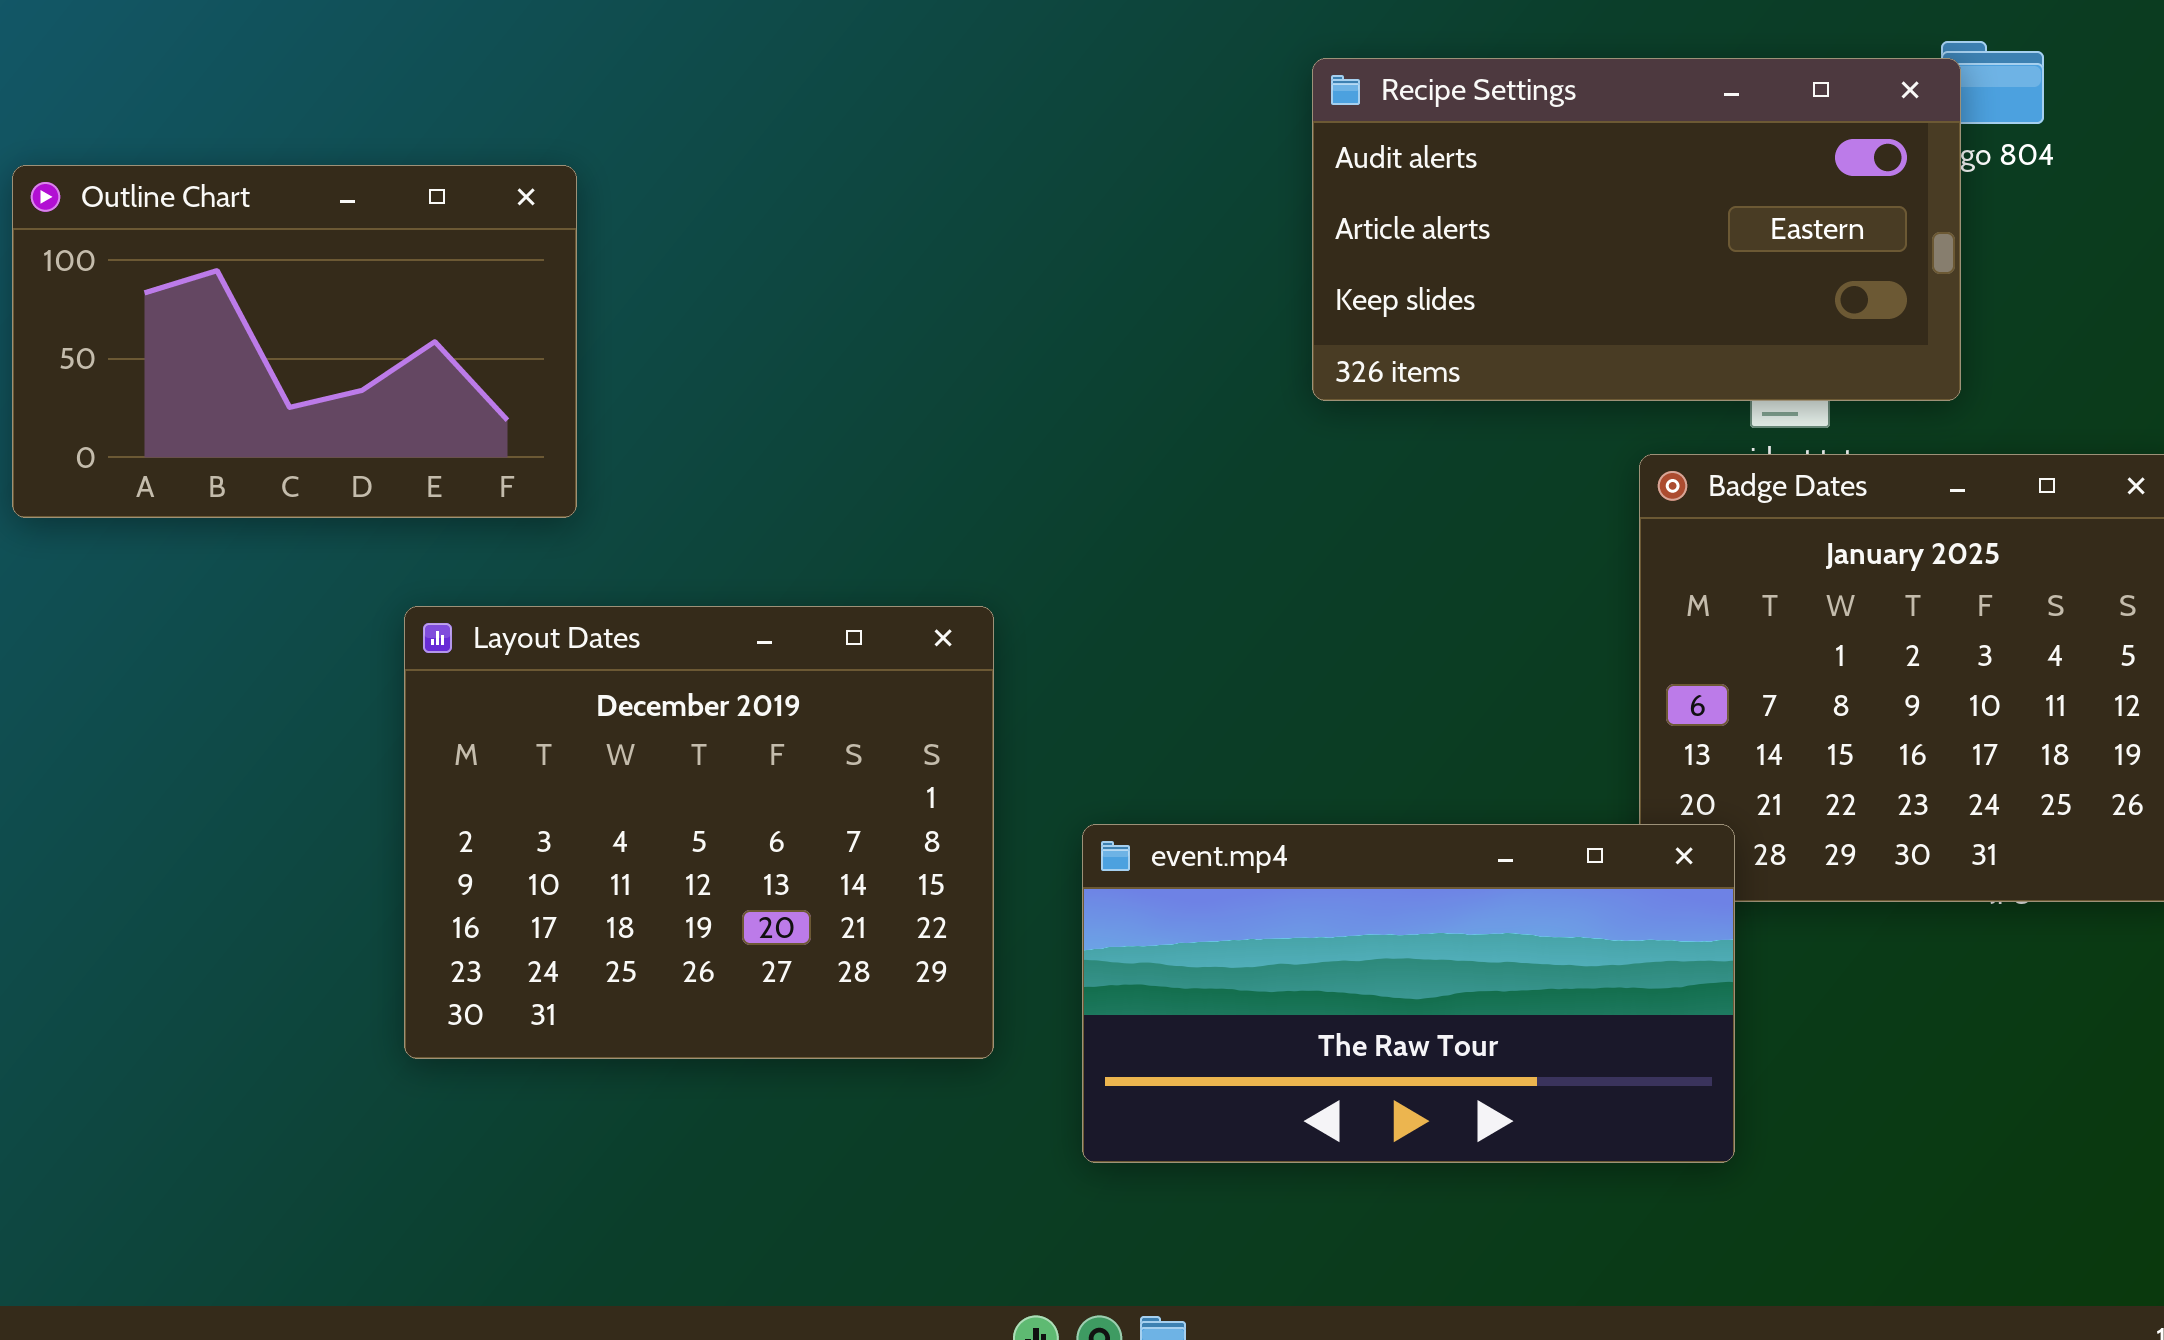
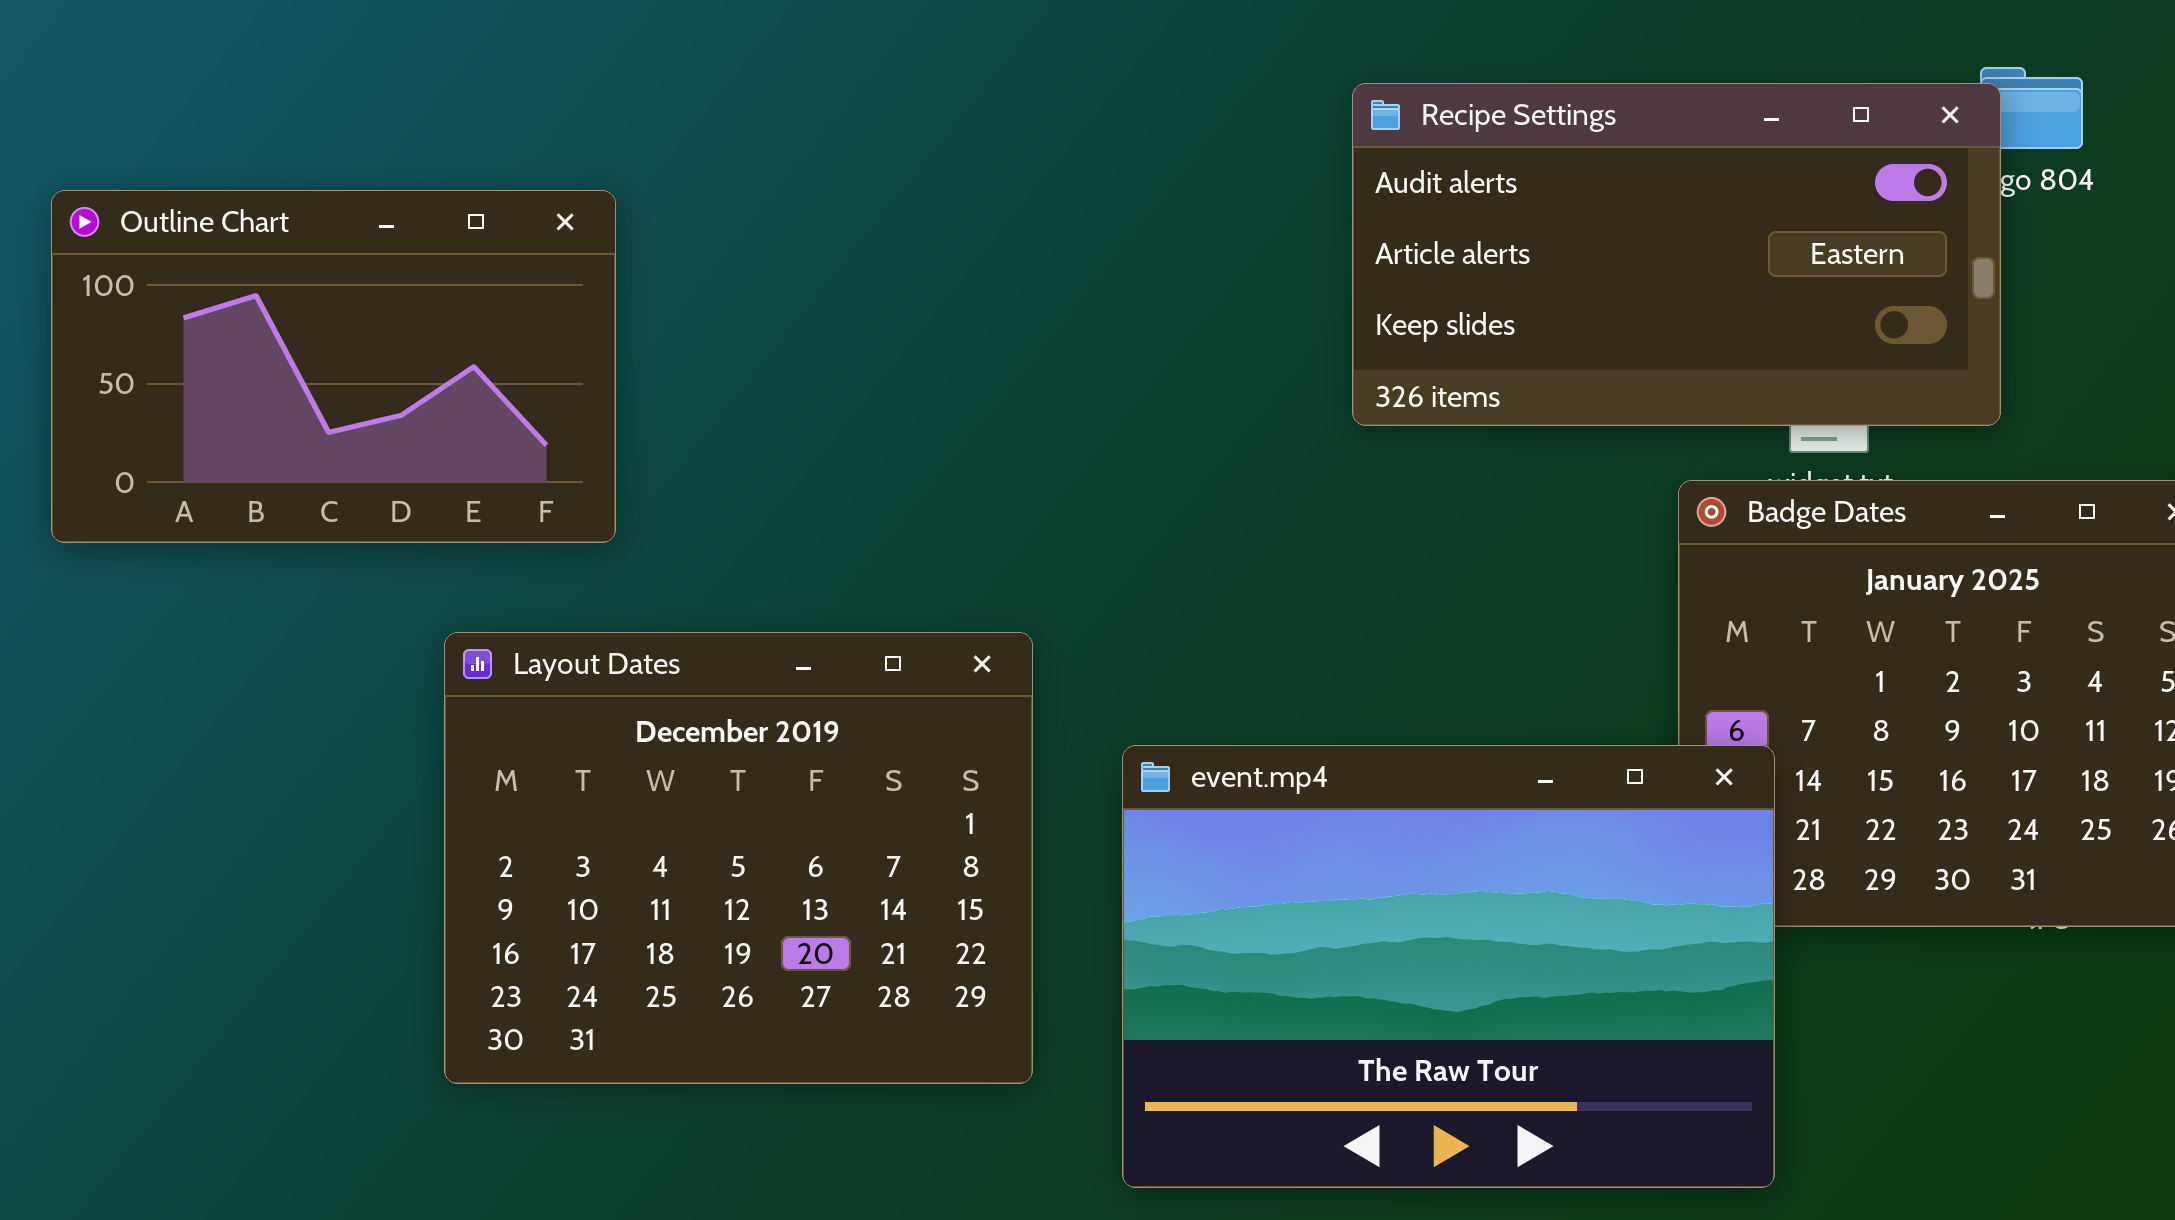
event.mp4: [1082,824,1735,1163] -> [1122,745,1775,1188], resized

